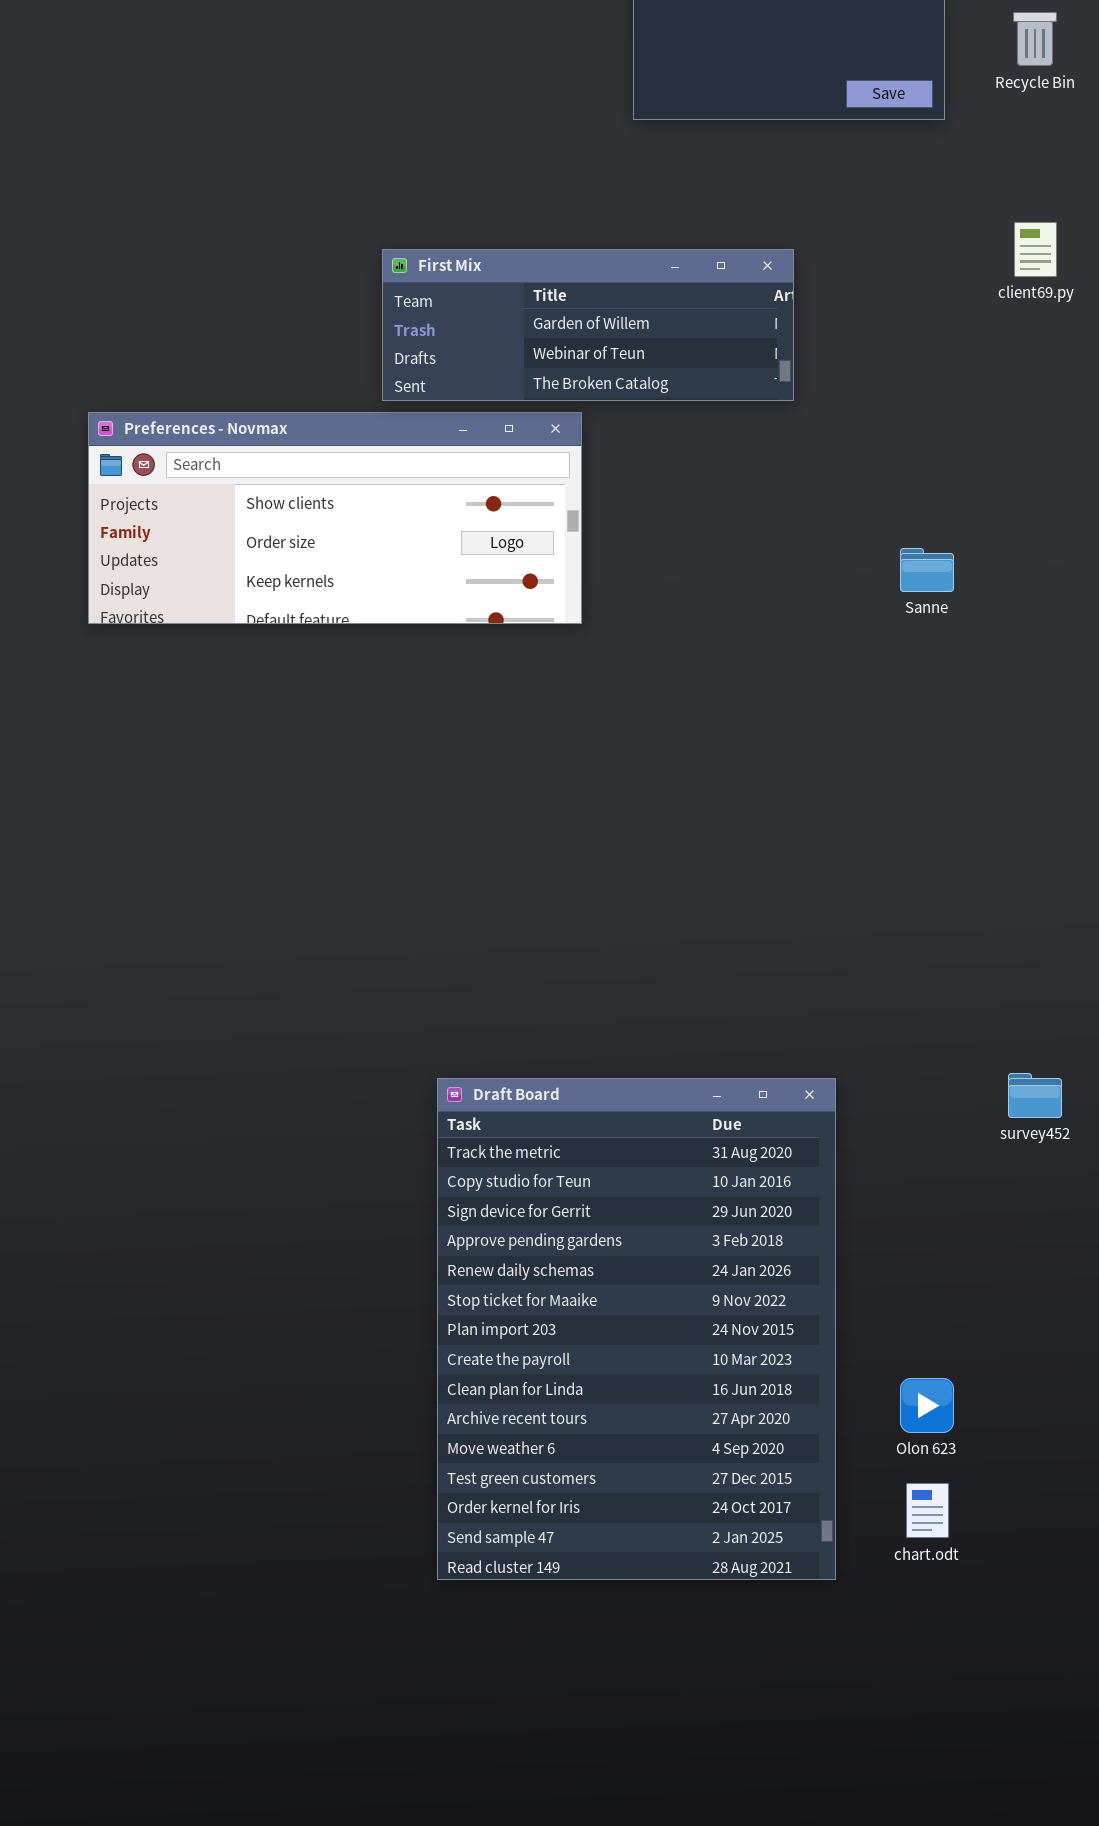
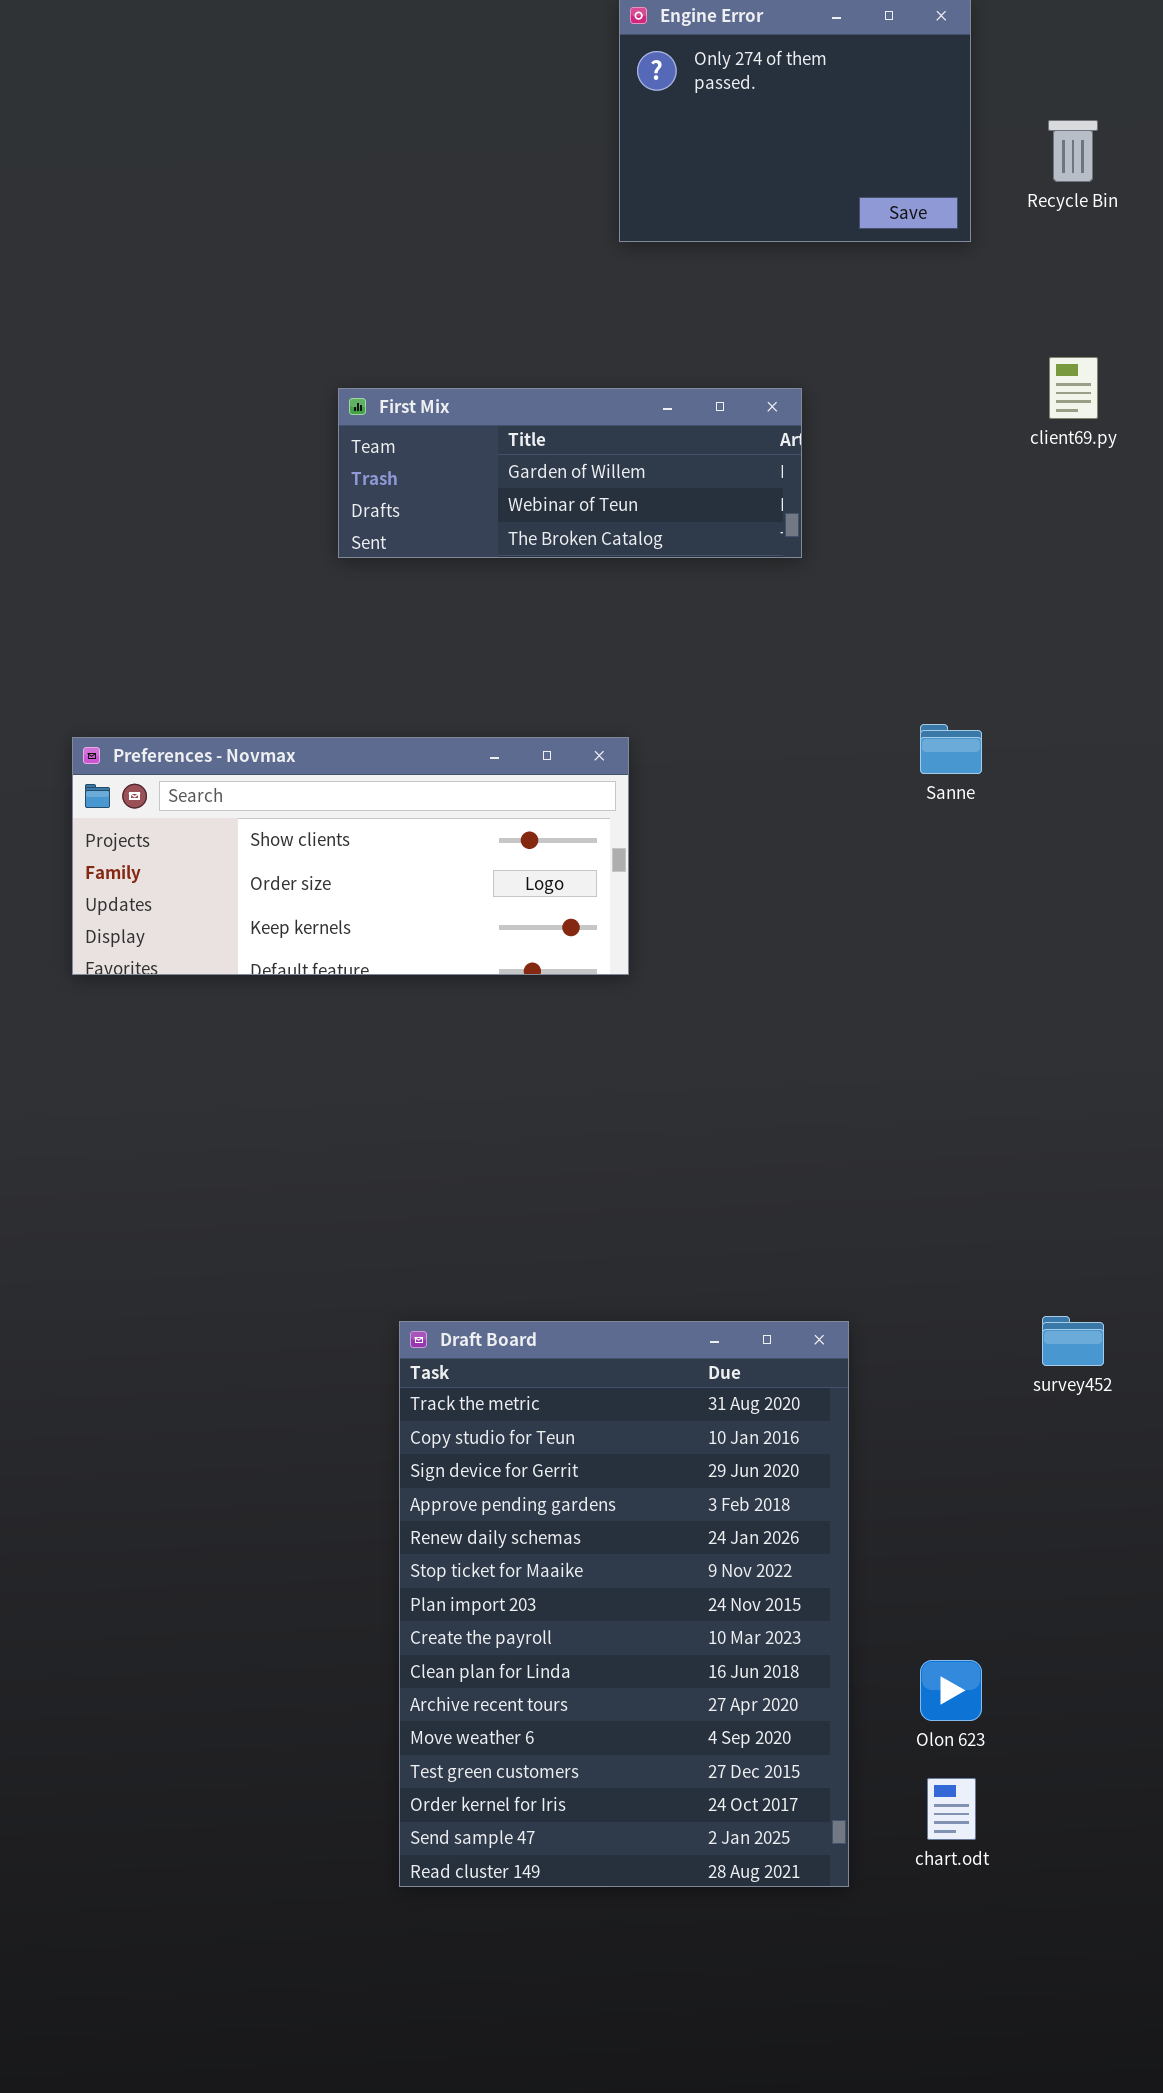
Preferences - Novmax: [88,412,582,624] -> [72,737,629,975], moved

